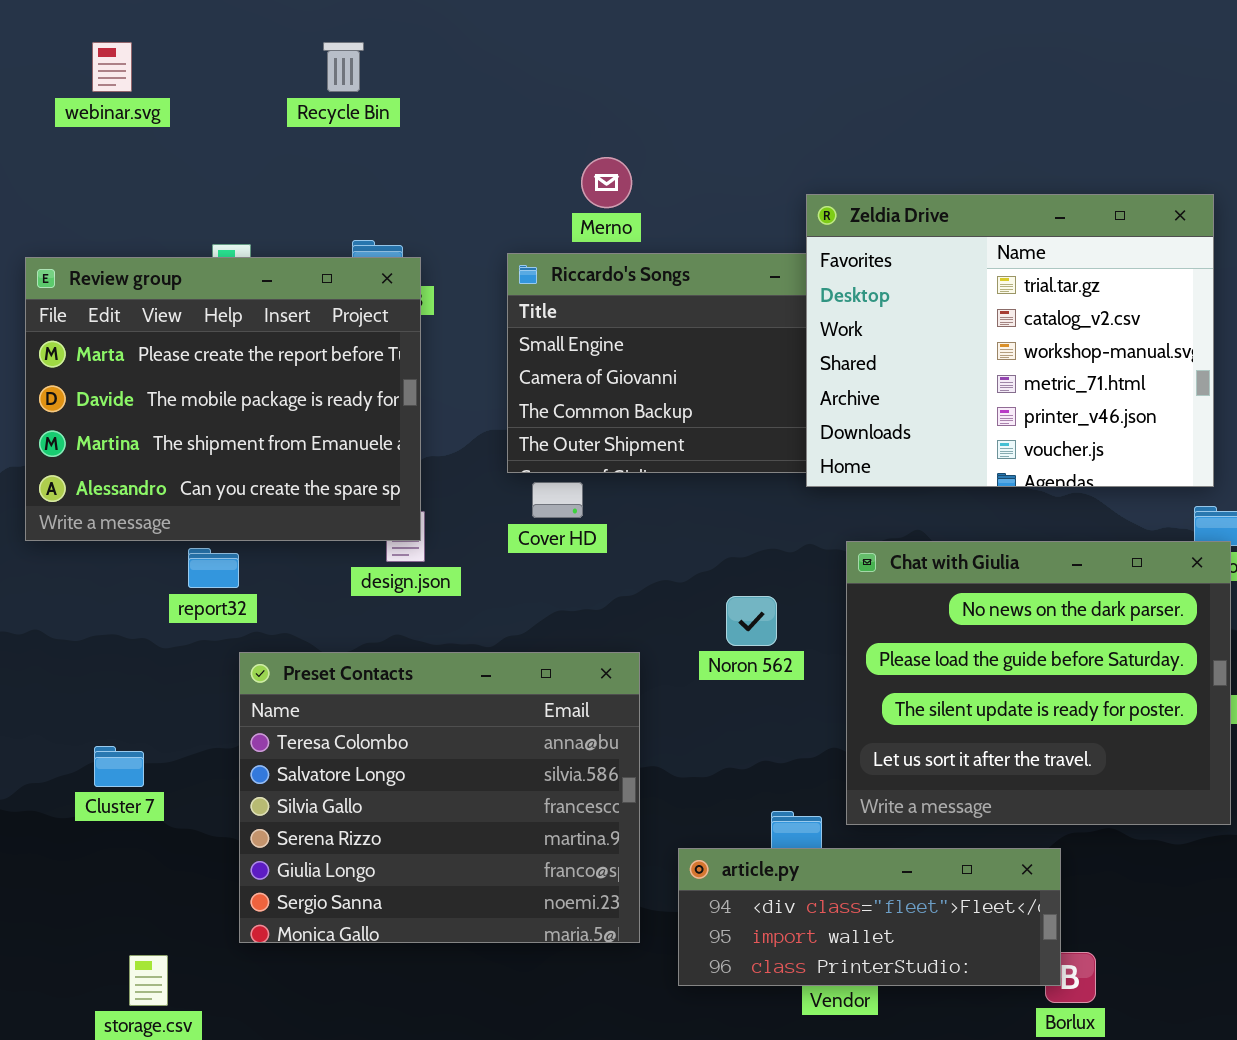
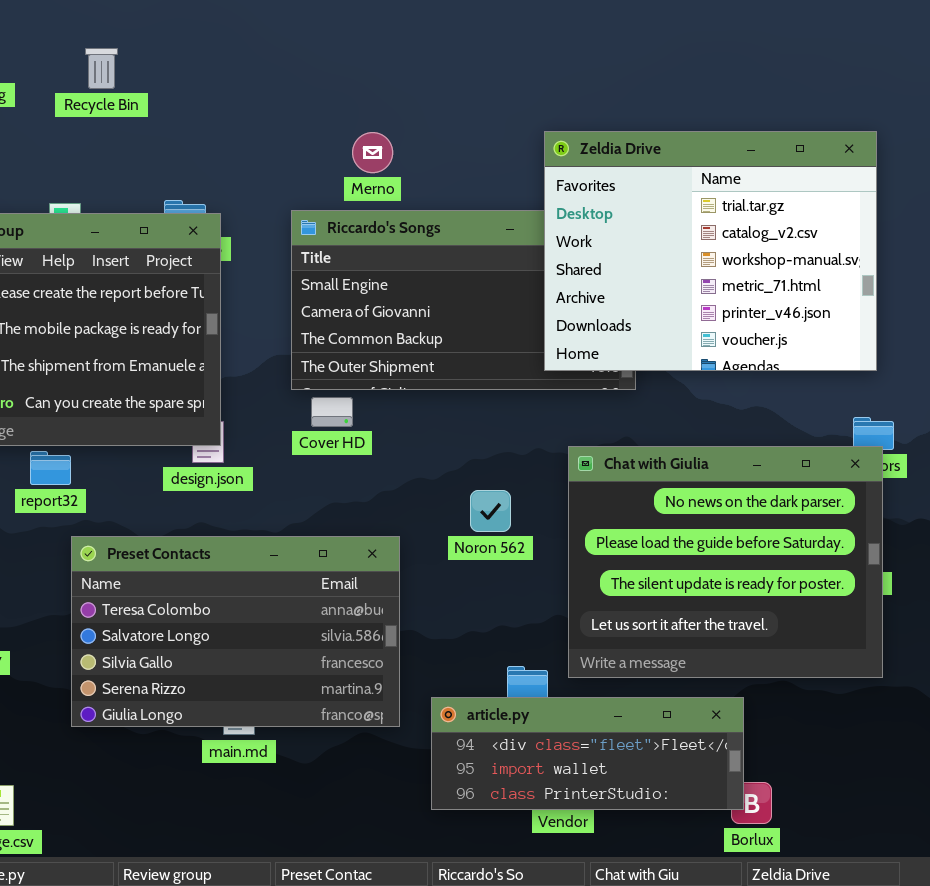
Recycle Bin: [323,42,364,92] -> [85,48,118,89], moved
Zeldia Drive: [806,194,1214,487] -> [544,131,877,371], moved
Preset Contacts: [239,652,640,943] -> [71,536,400,727], resized

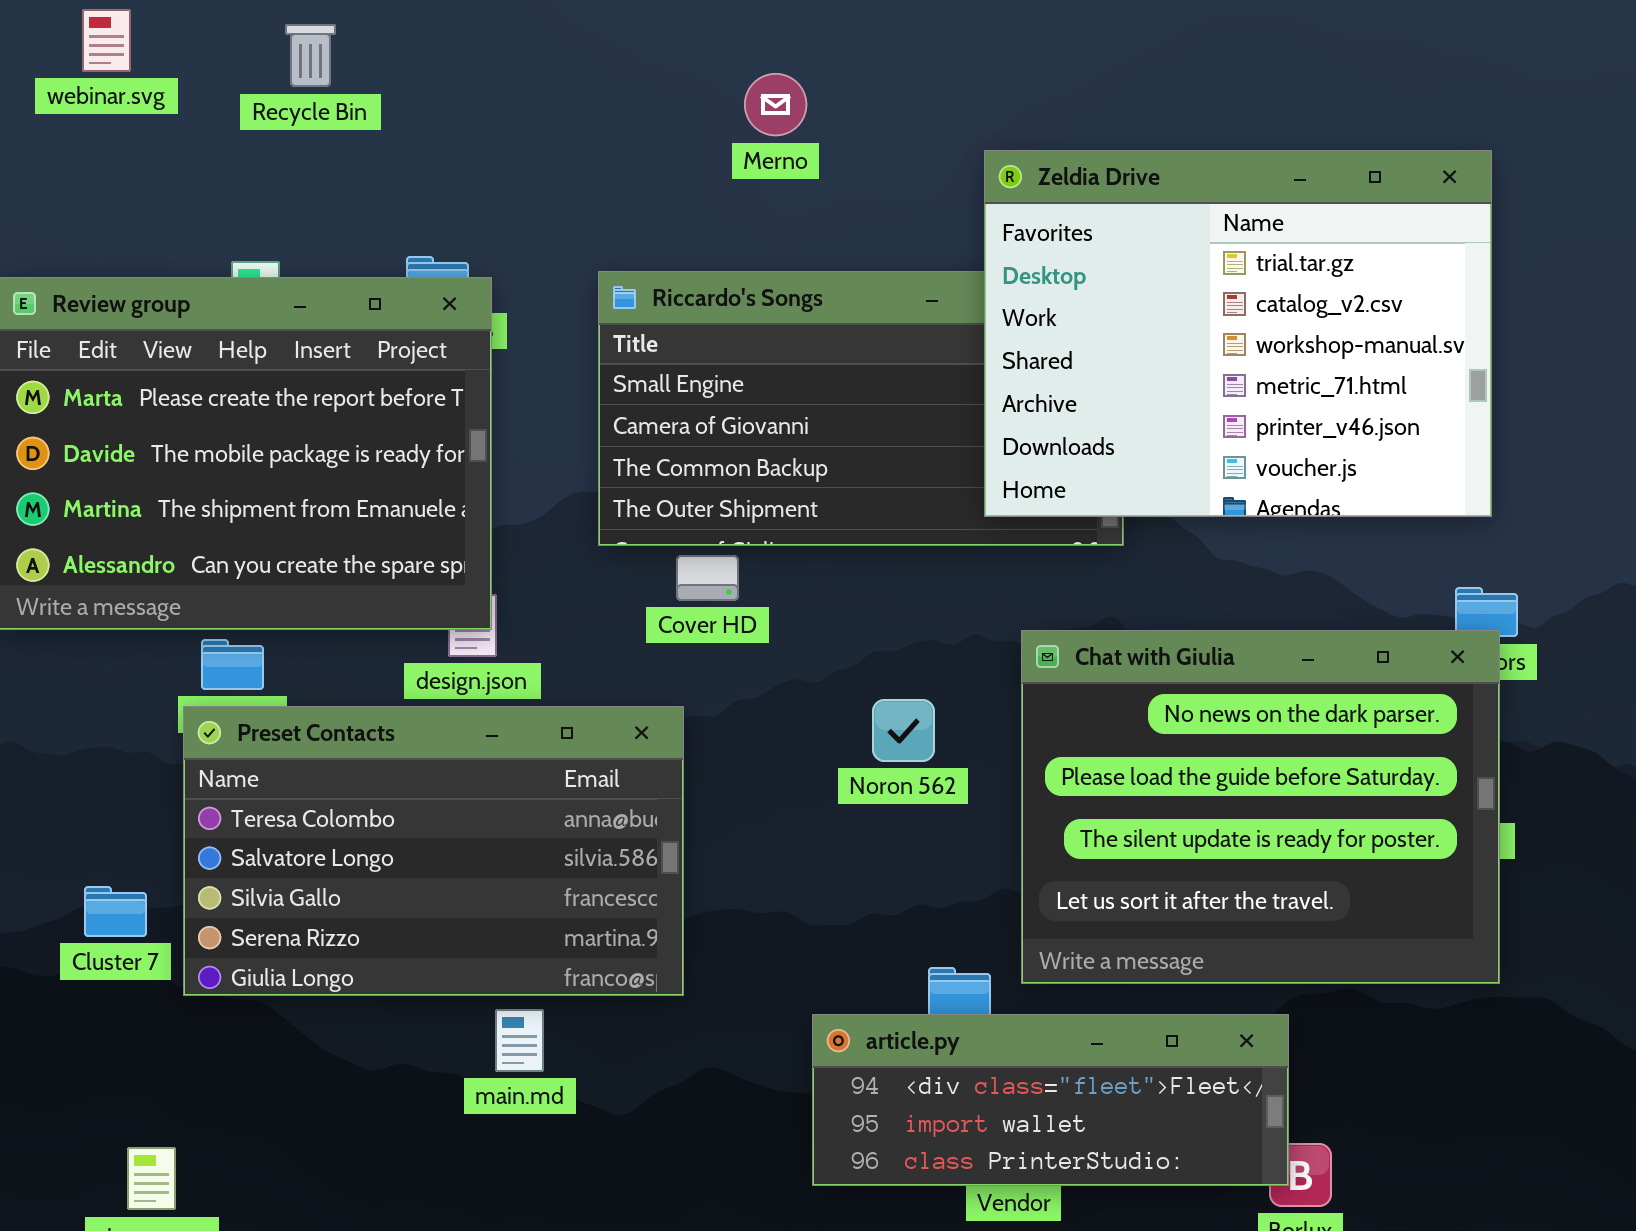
Merno: [352,132,393,173] -> [744,73,807,136], moved
Cover HD: [311,397,353,427] -> [676,555,739,601], moved
Preset Contacts: [71,536,400,727] -> [183,706,684,996], moved

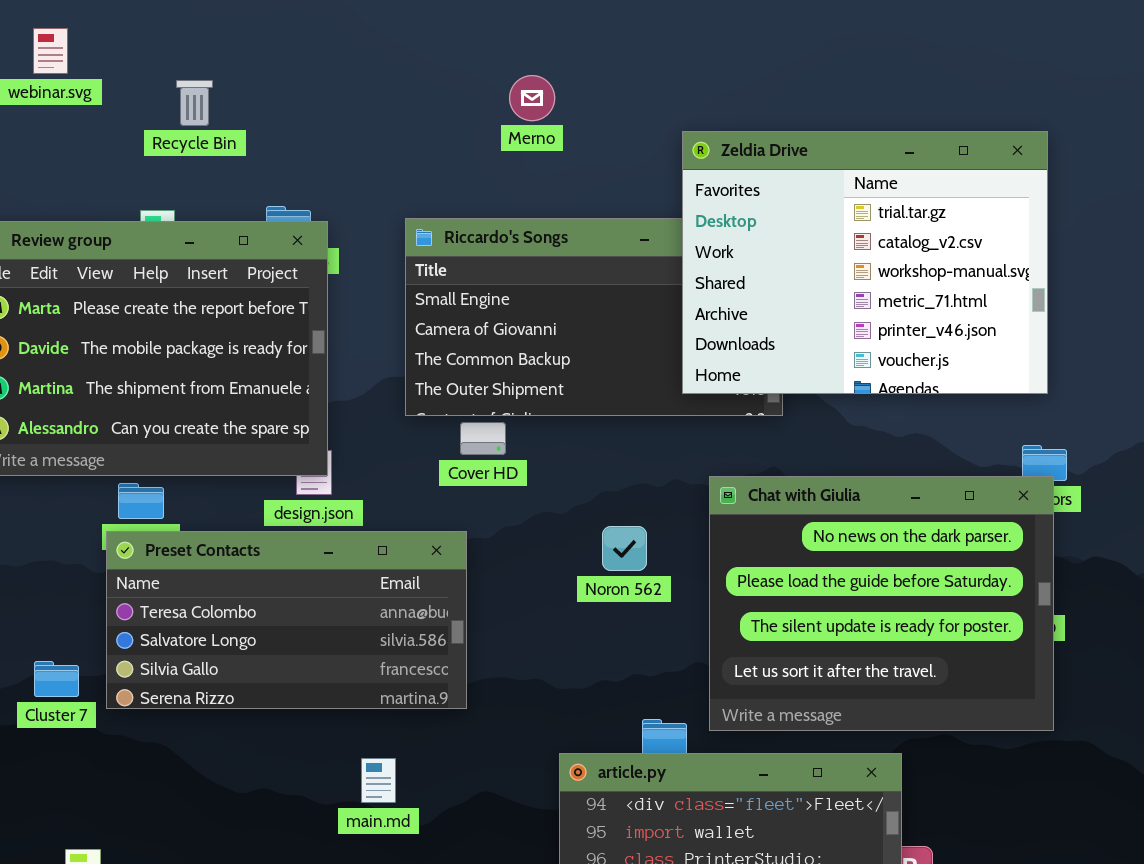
Recycle Bin: [285,24,336,87] -> [176,80,213,126], moved
Preset Contacts: [183,706,684,996] -> [106,531,467,709], resized
main.md: [495,1009,544,1072] -> [361,758,396,803], moved

